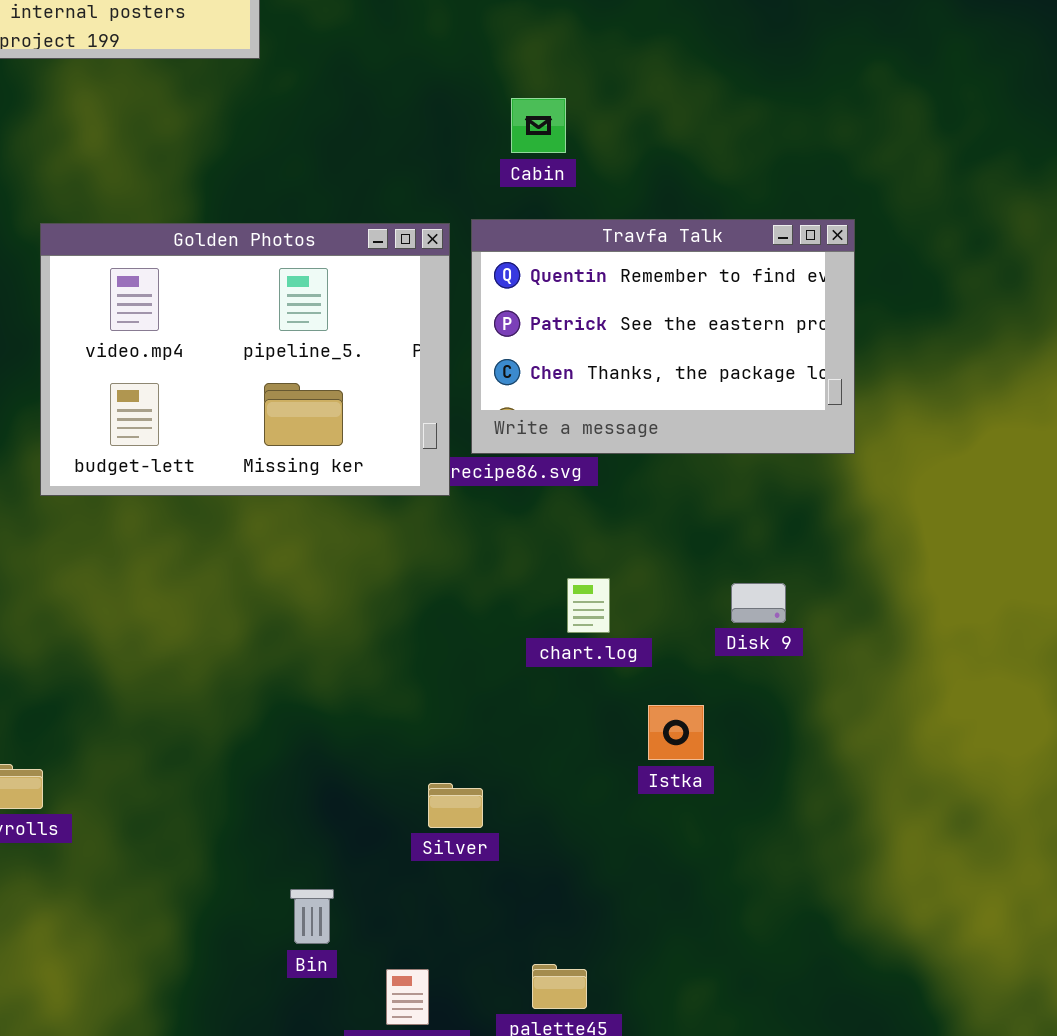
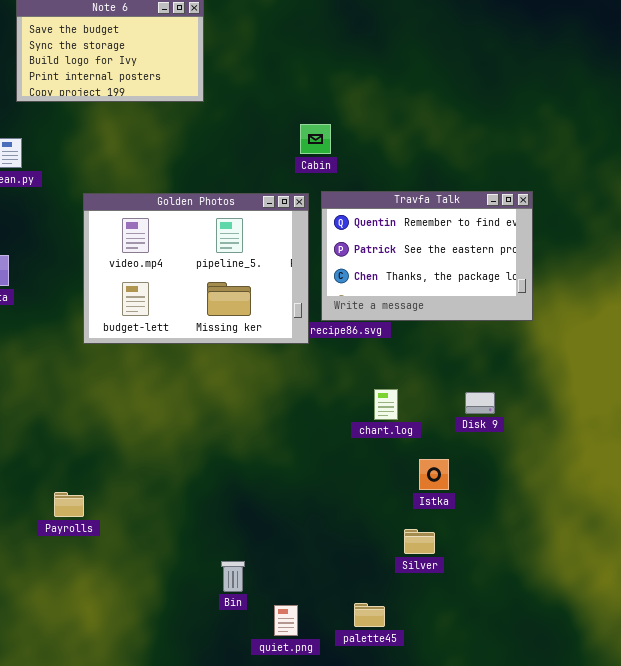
Cabin: [511,98,566,153] -> [300,124,331,154], moved
Silver: [428,783,483,828] -> [404,529,435,554], moved

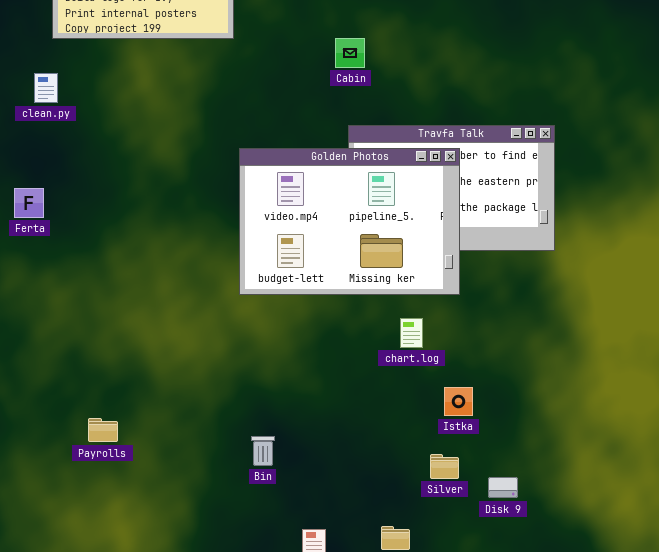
Cabin: [300,124,331,154] -> [335,38,365,68], moved
Golden Photos: [83,193,309,344] -> [239,148,460,295], moved
Disk 9: [465,392,495,414] -> [488,477,518,498], moved
Bin: [221,561,245,592] -> [251,436,275,466], moved

